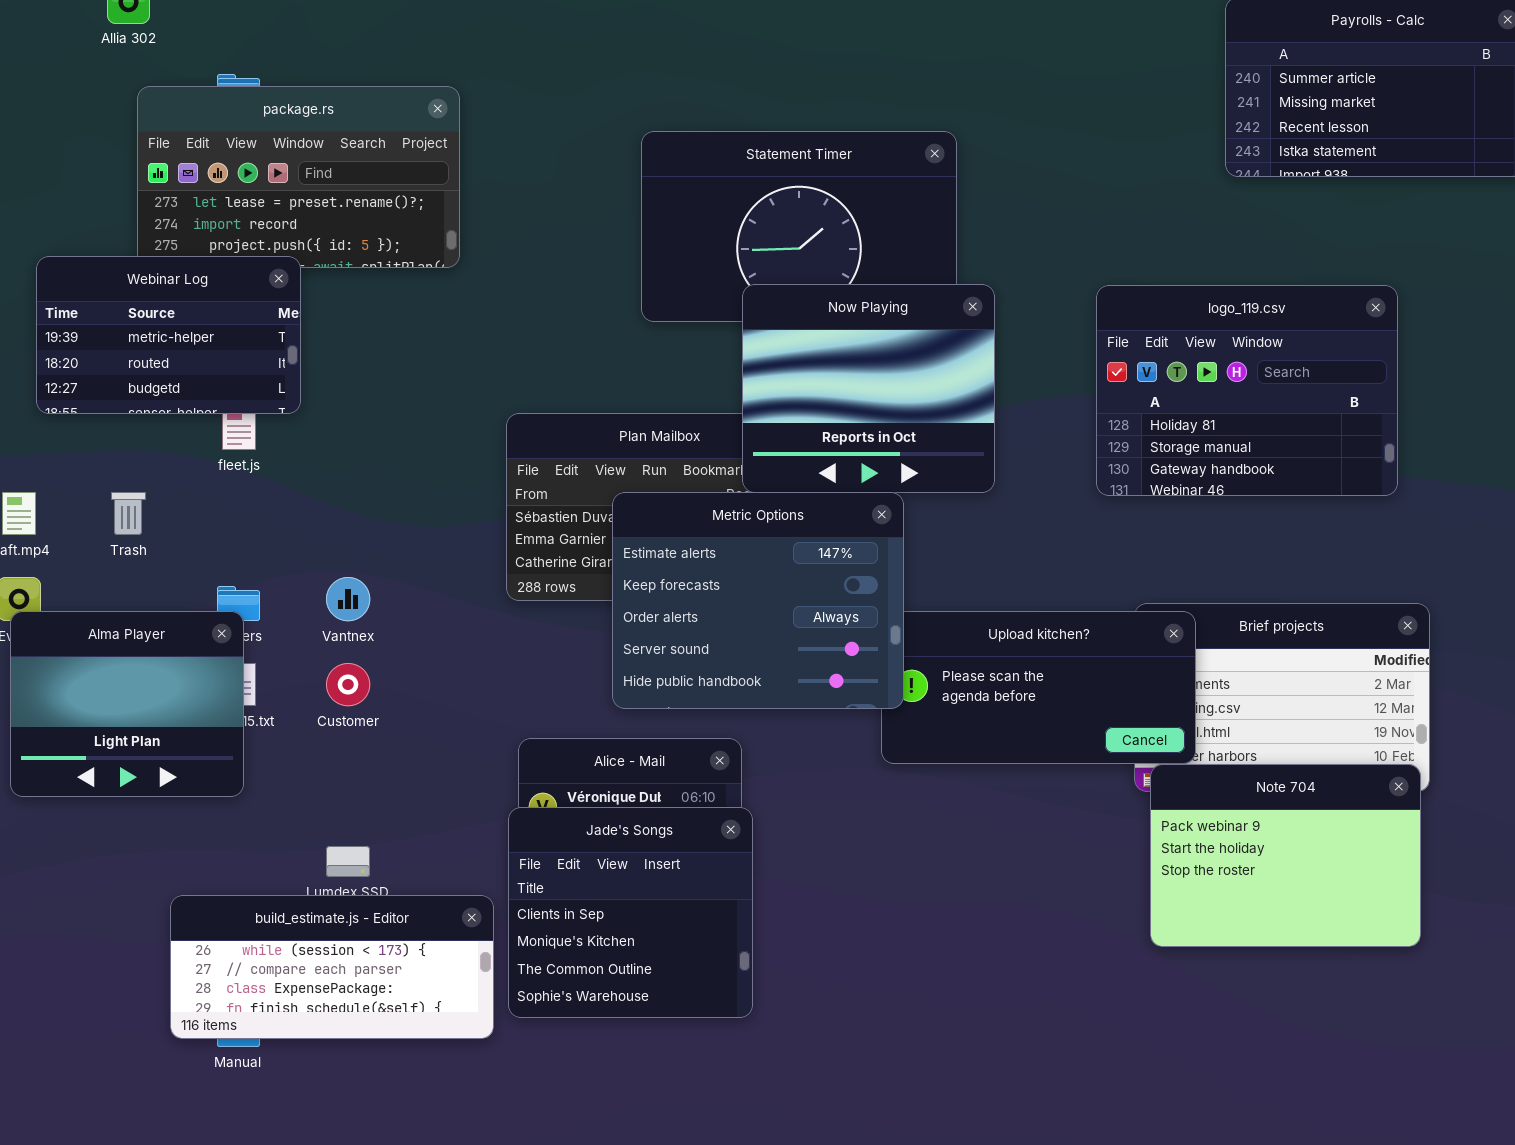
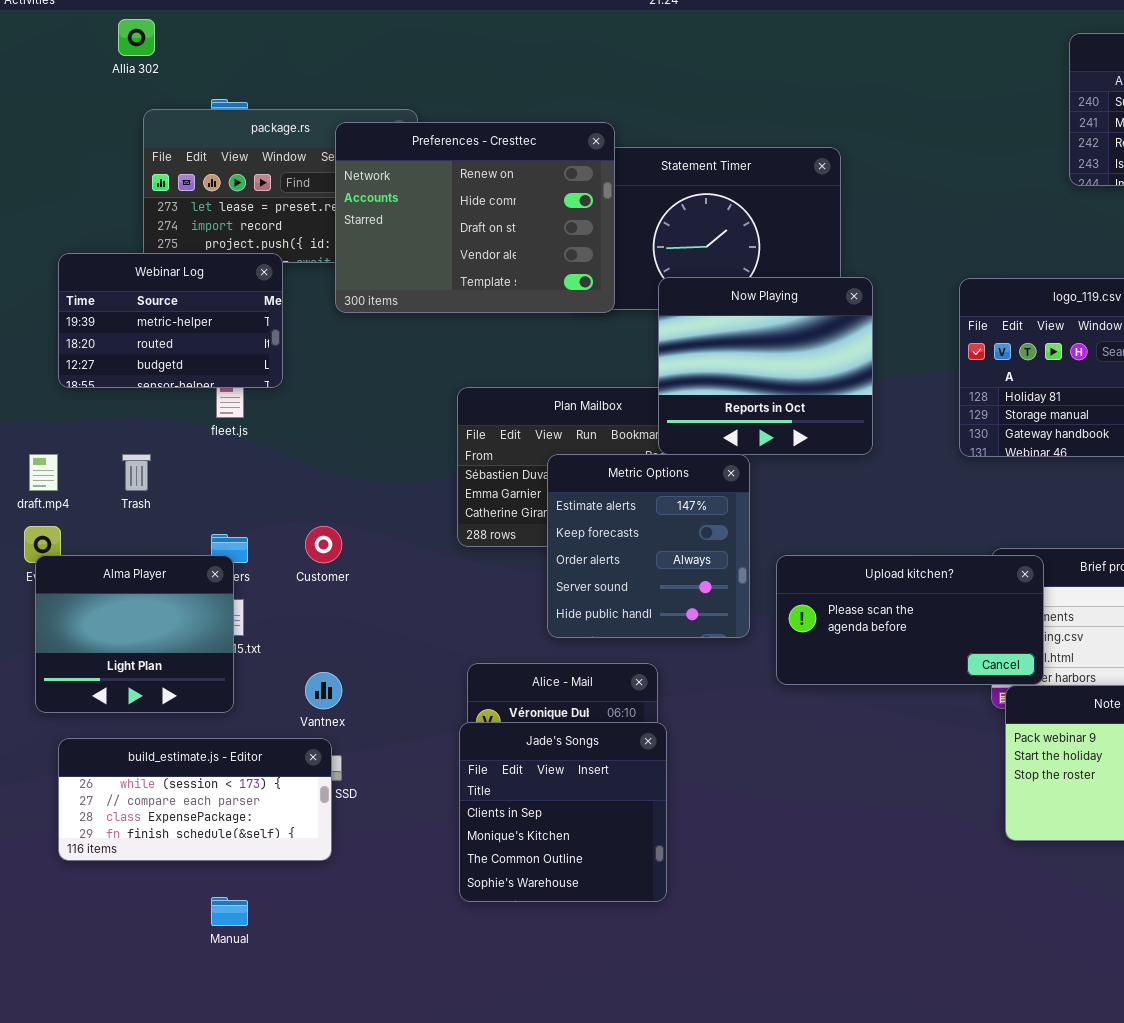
Preferences - Cresttec: none -> [335,122,615,313], opened
Metric Options: [612,492,904,709] -> [547,454,750,638], resized
Vantnex: [326,577,370,621] -> [305,672,342,709], moved
Customer: [326,663,370,706] -> [305,526,342,563], moved
build_estimate.js - Editor: [170,895,494,1039] -> [58,738,332,861], moved

